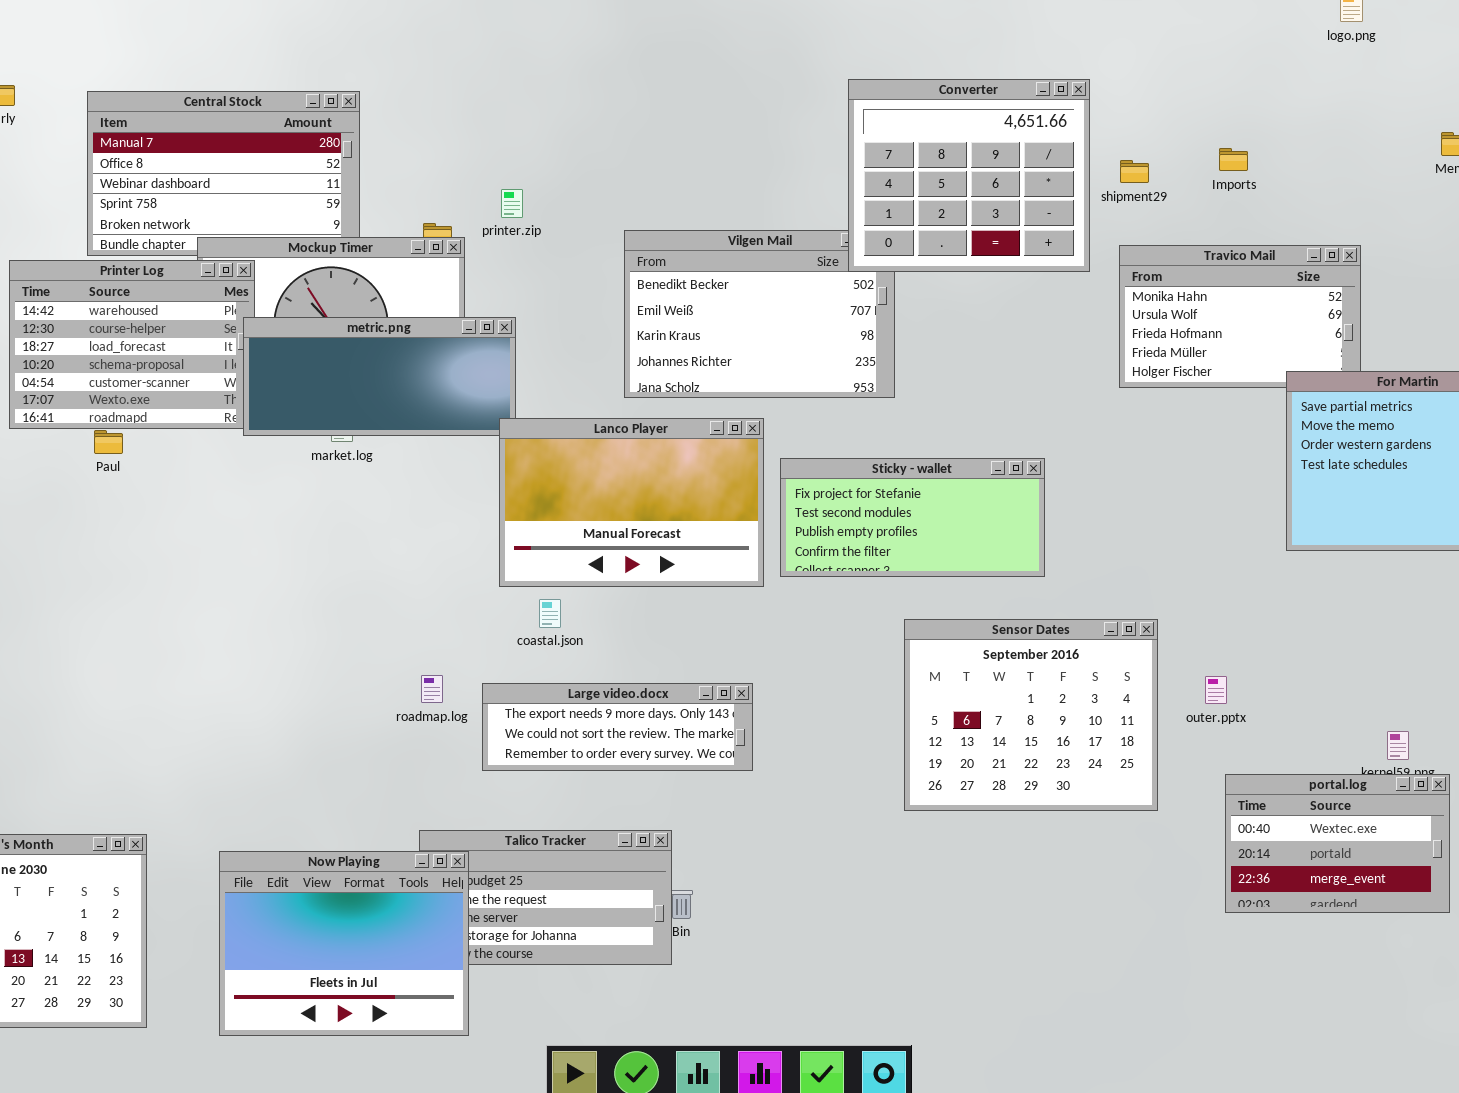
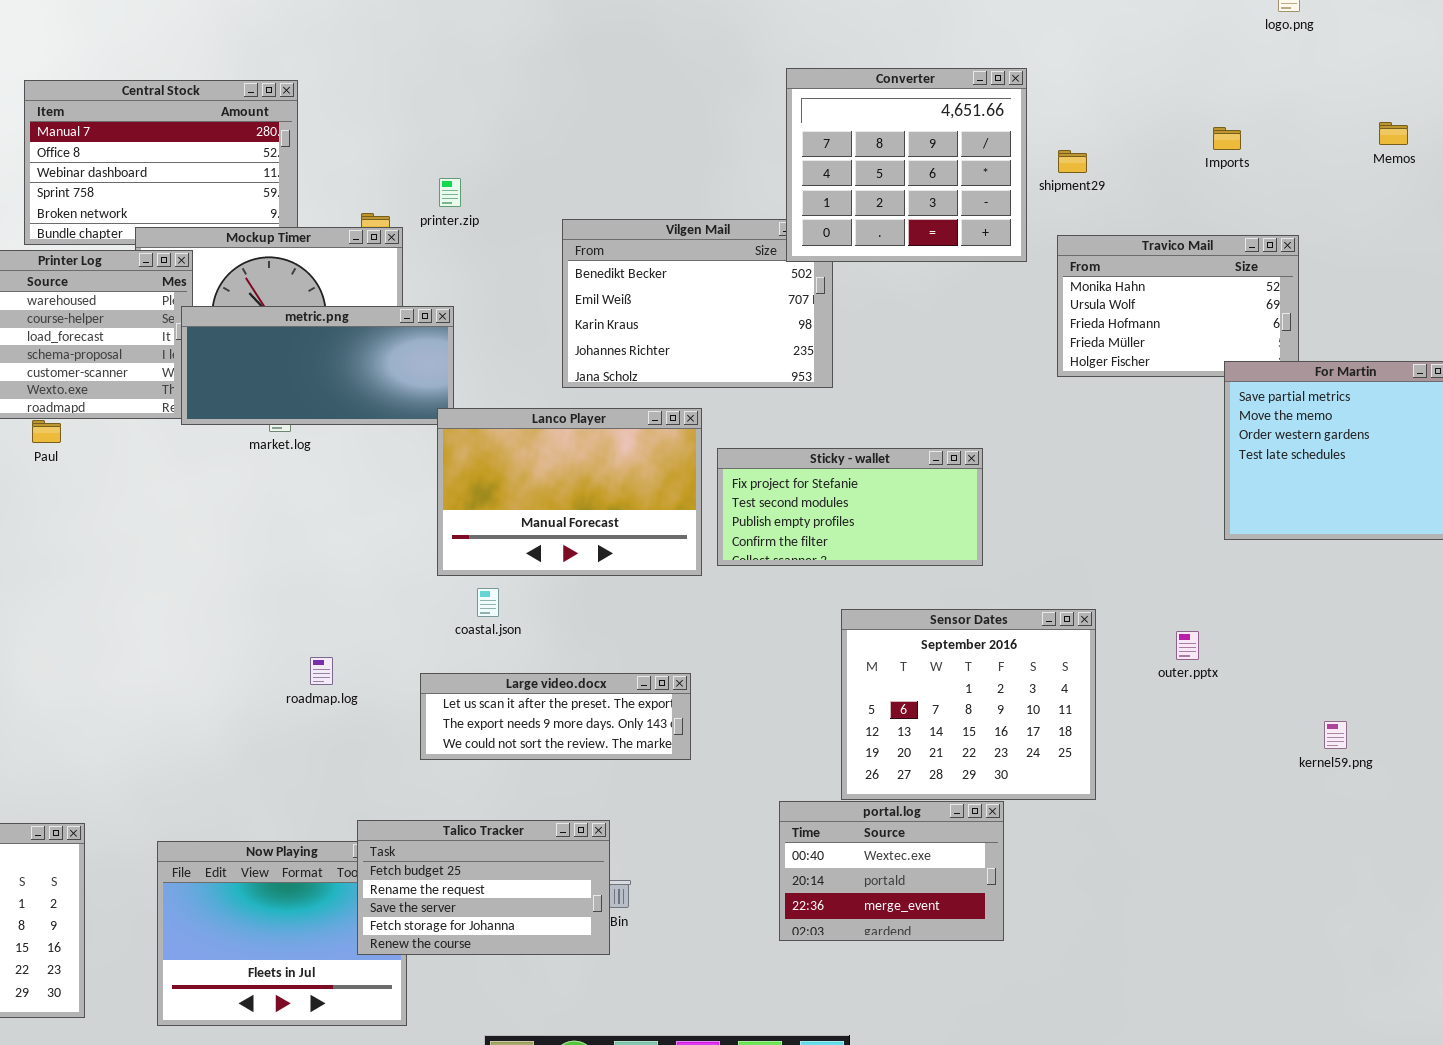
Imports: [1219,148,1248,171] -> [1213,127,1241,150], moved
roadmap.log: [421,675,443,703] -> [310,657,333,685], moved
outer.pptx: [1205,676,1227,704] -> [1176,631,1199,660], moved
Large video.docx: [482,683,753,771] -> [420,673,691,760], scrolled up 1 row
portal.log: [1225,774,1450,913] -> [779,801,1004,941], moved
Talico Tracker: [419,830,672,965] -> [357,820,610,955], raised

